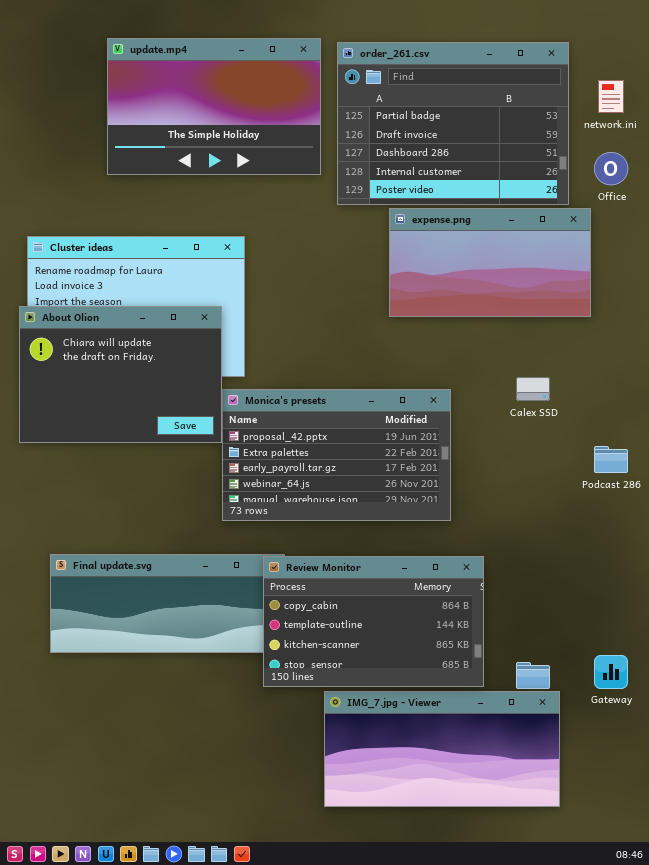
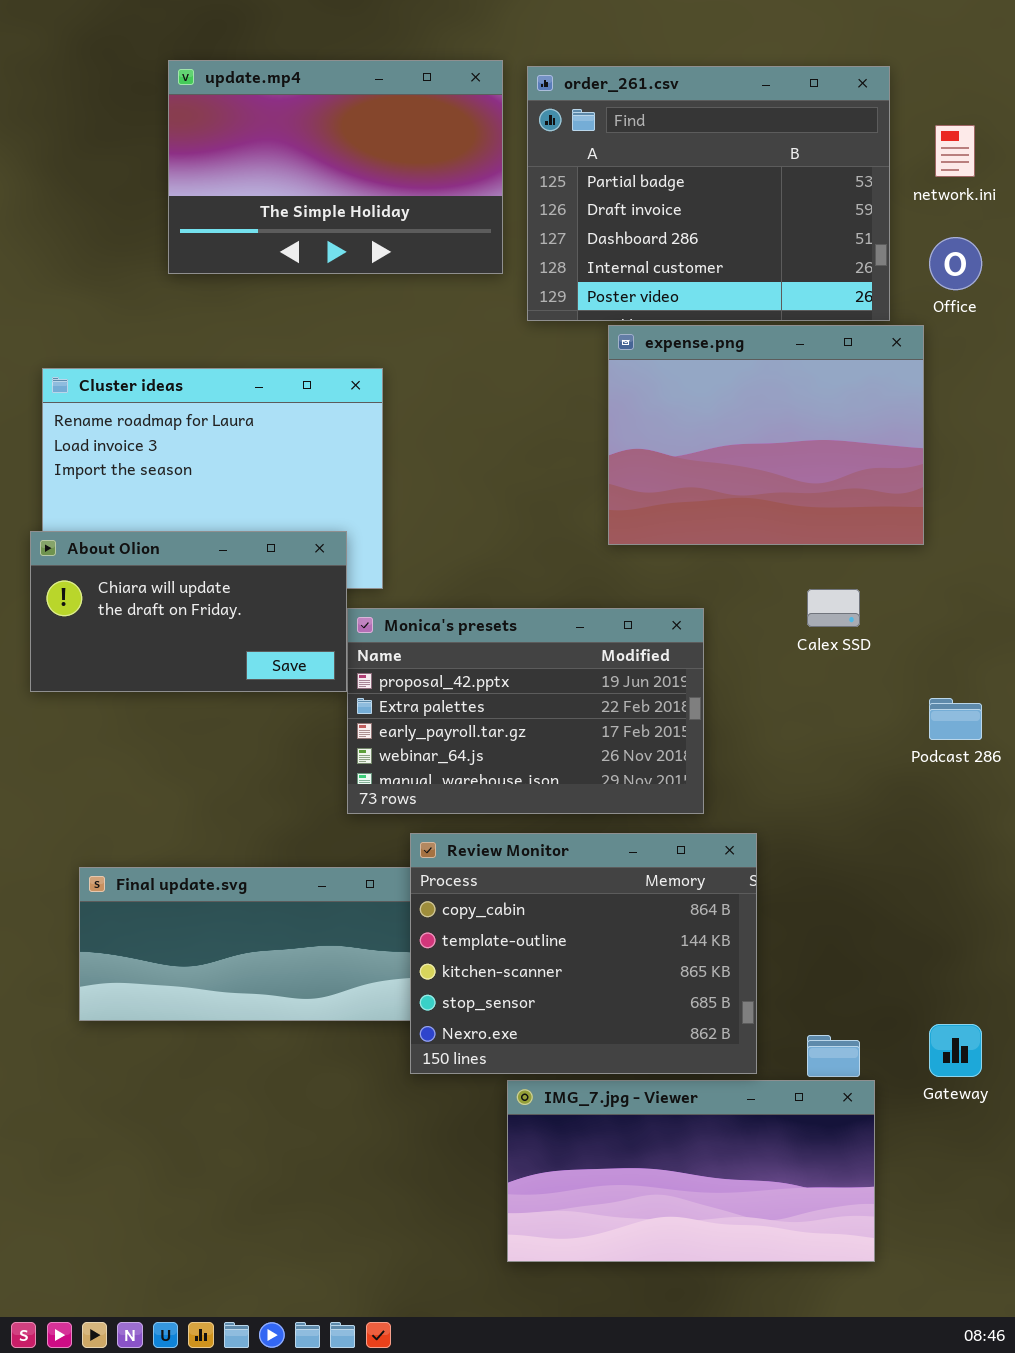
expense.png: [389,208,591,317] -> [608,325,924,545], resized
About Olion: [19,306,222,443] -> [30,531,347,692], resized
Review Monitor: [263,556,484,687] -> [410,833,757,1074], resized

